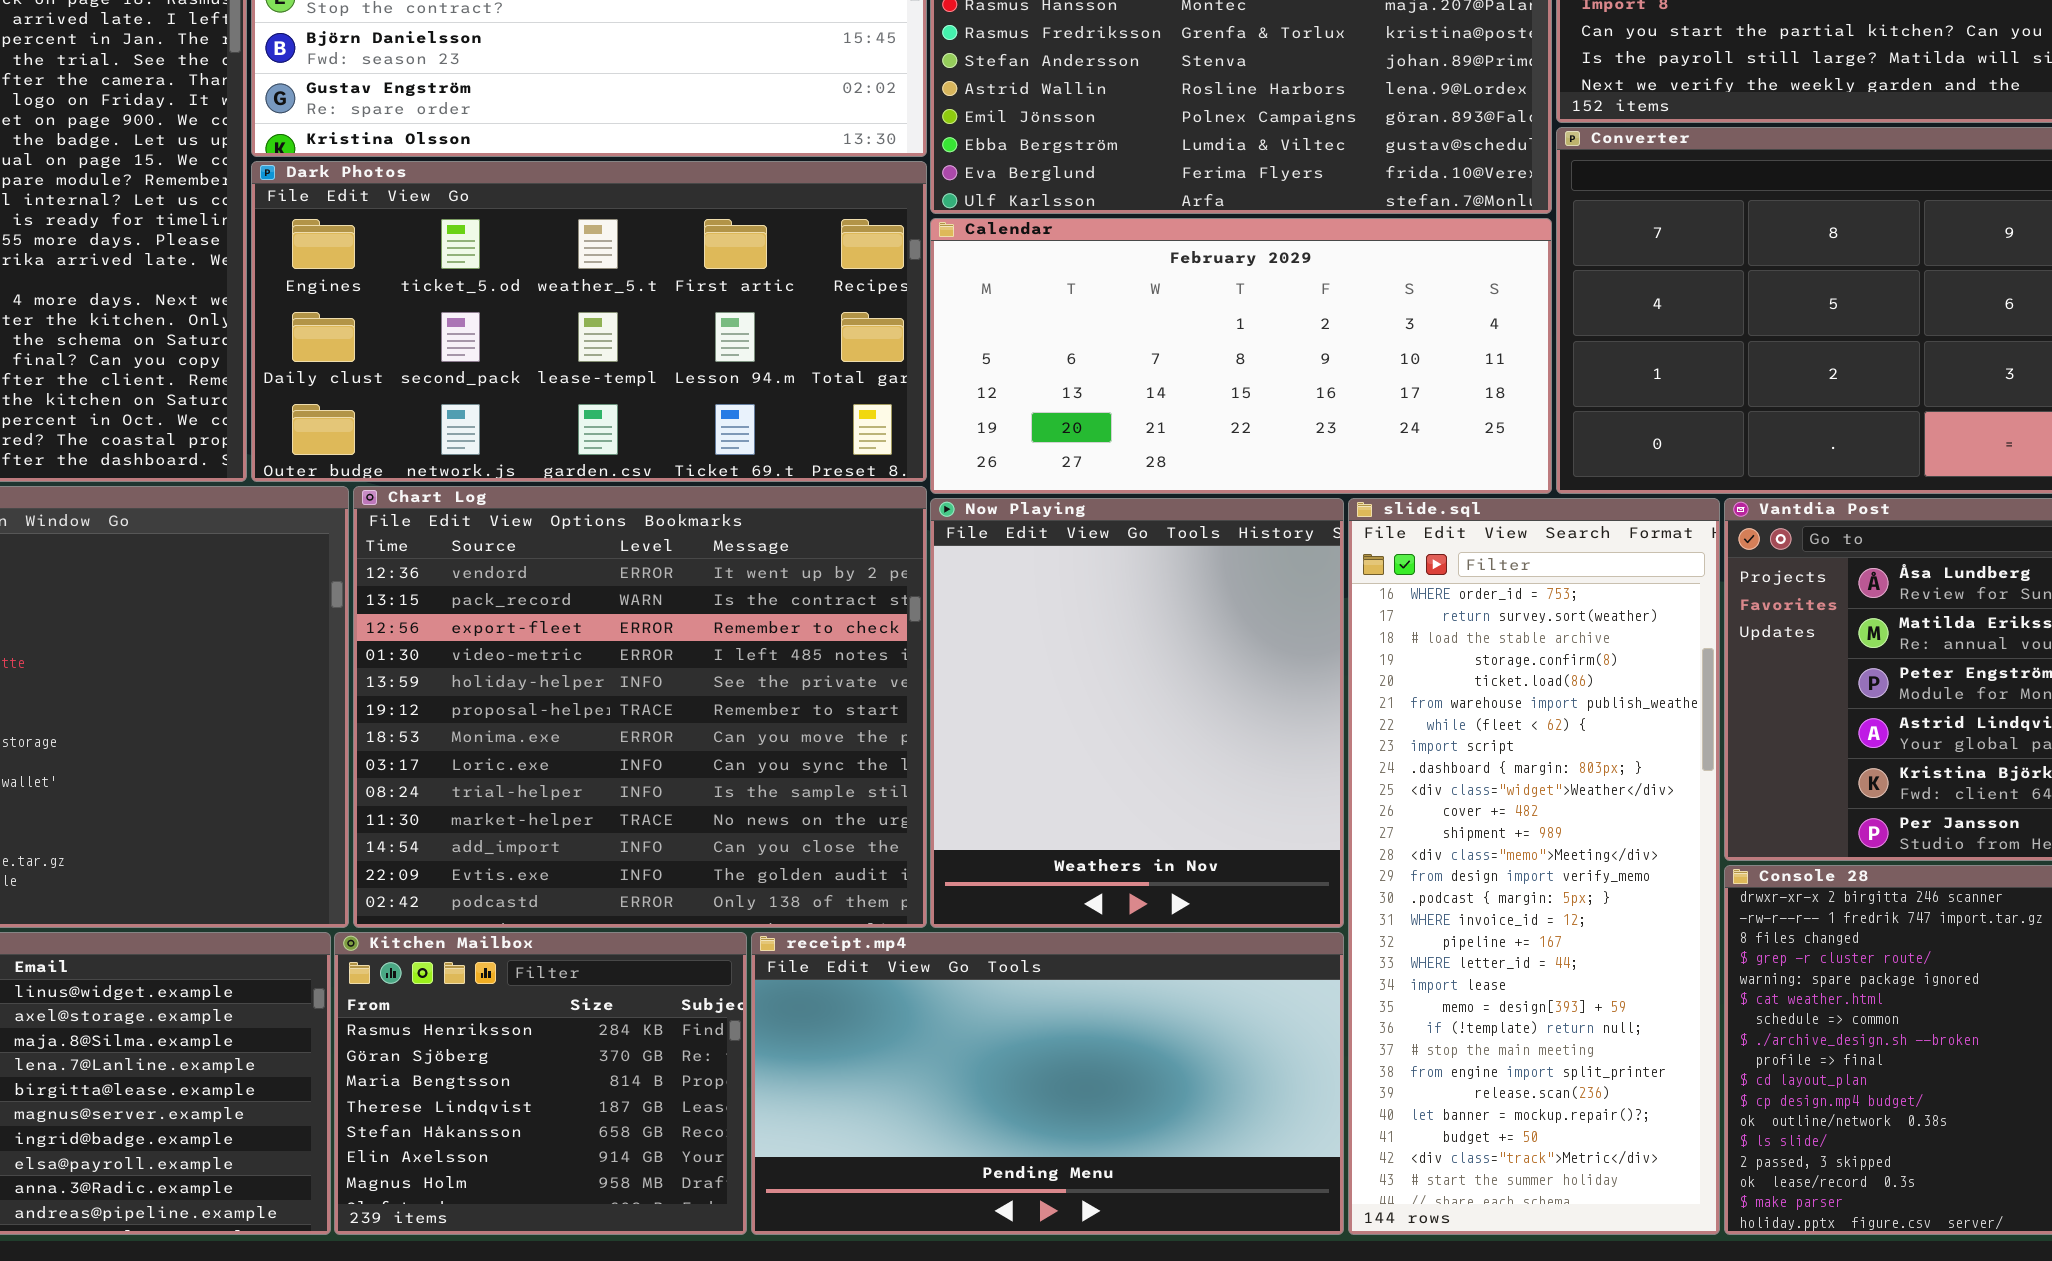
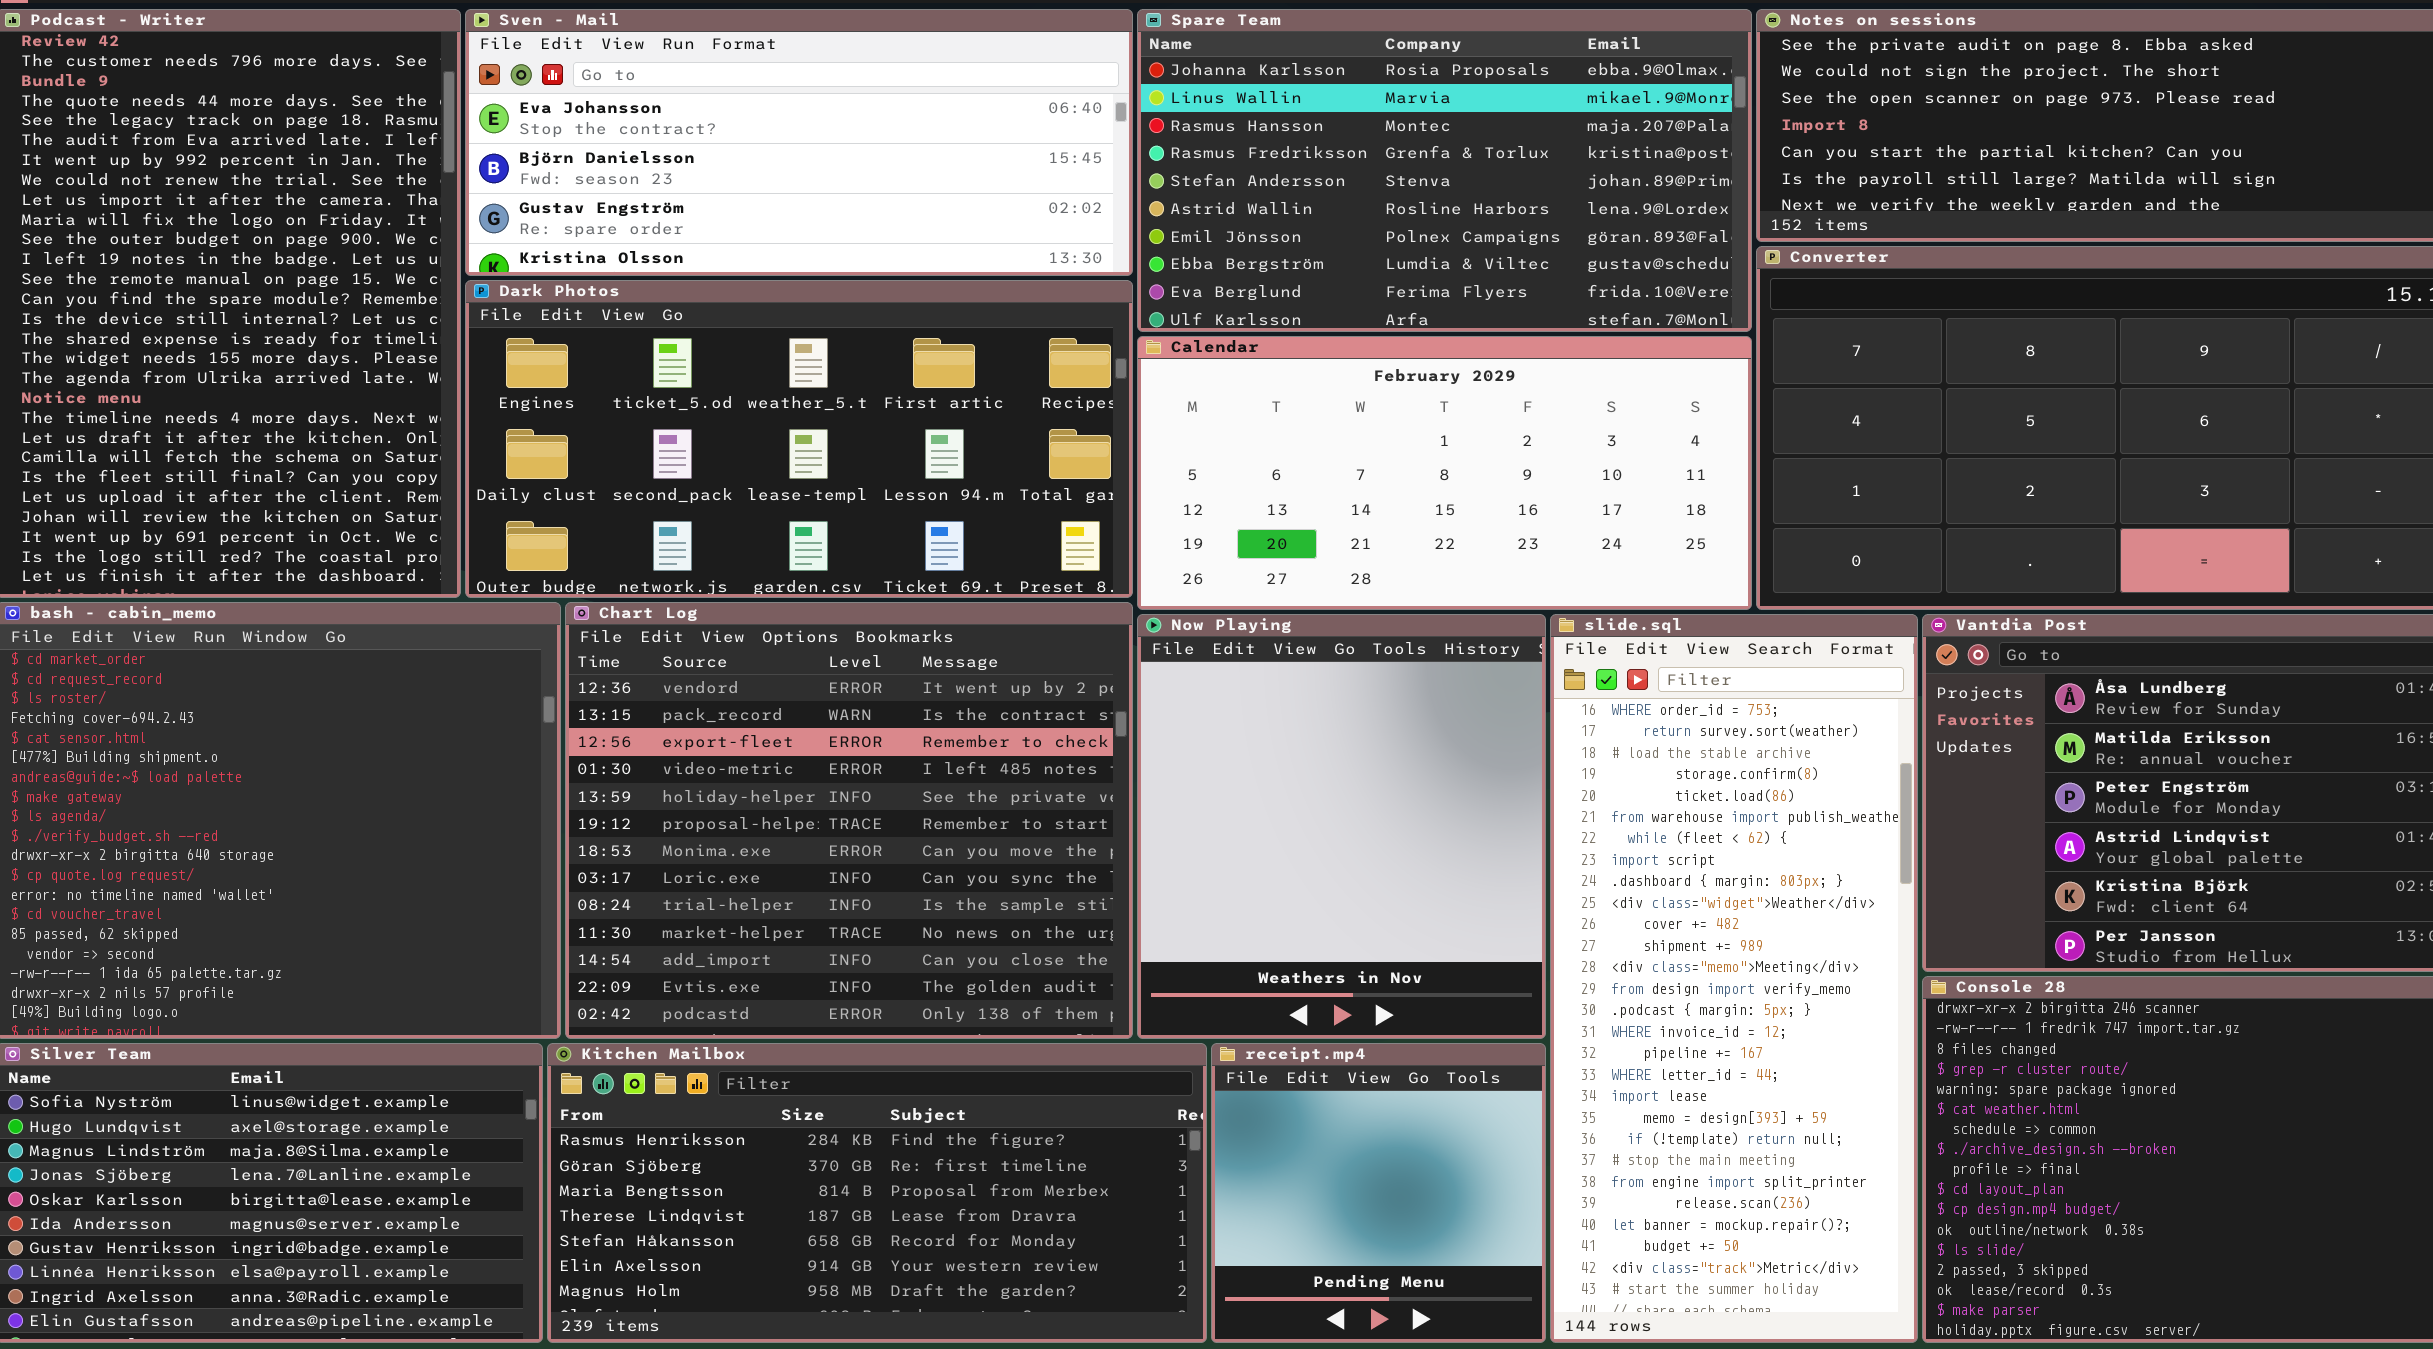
Kitchen Mailbox: [334,932,747,1235] -> [547,1043,1207,1343], resized
receipt.mp4: [751,932,1344,1235] -> [1211,1043,1546,1343], resized

